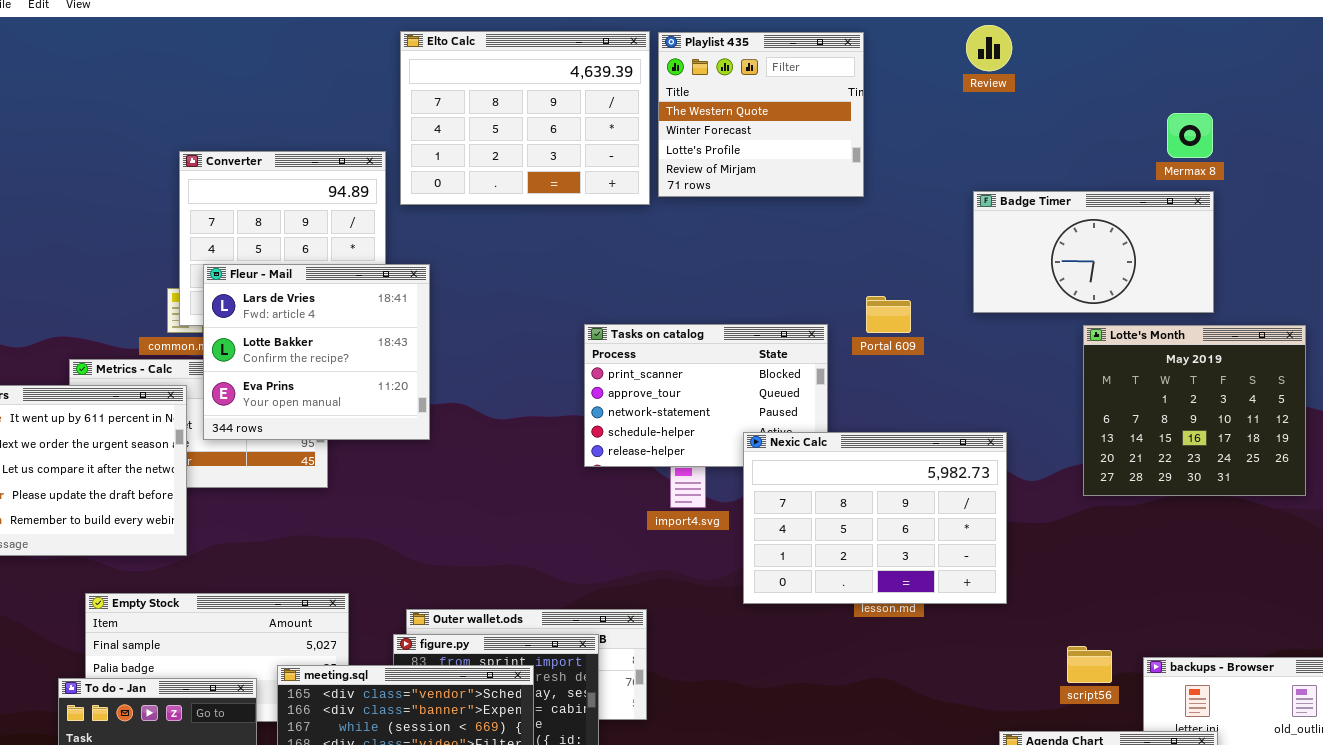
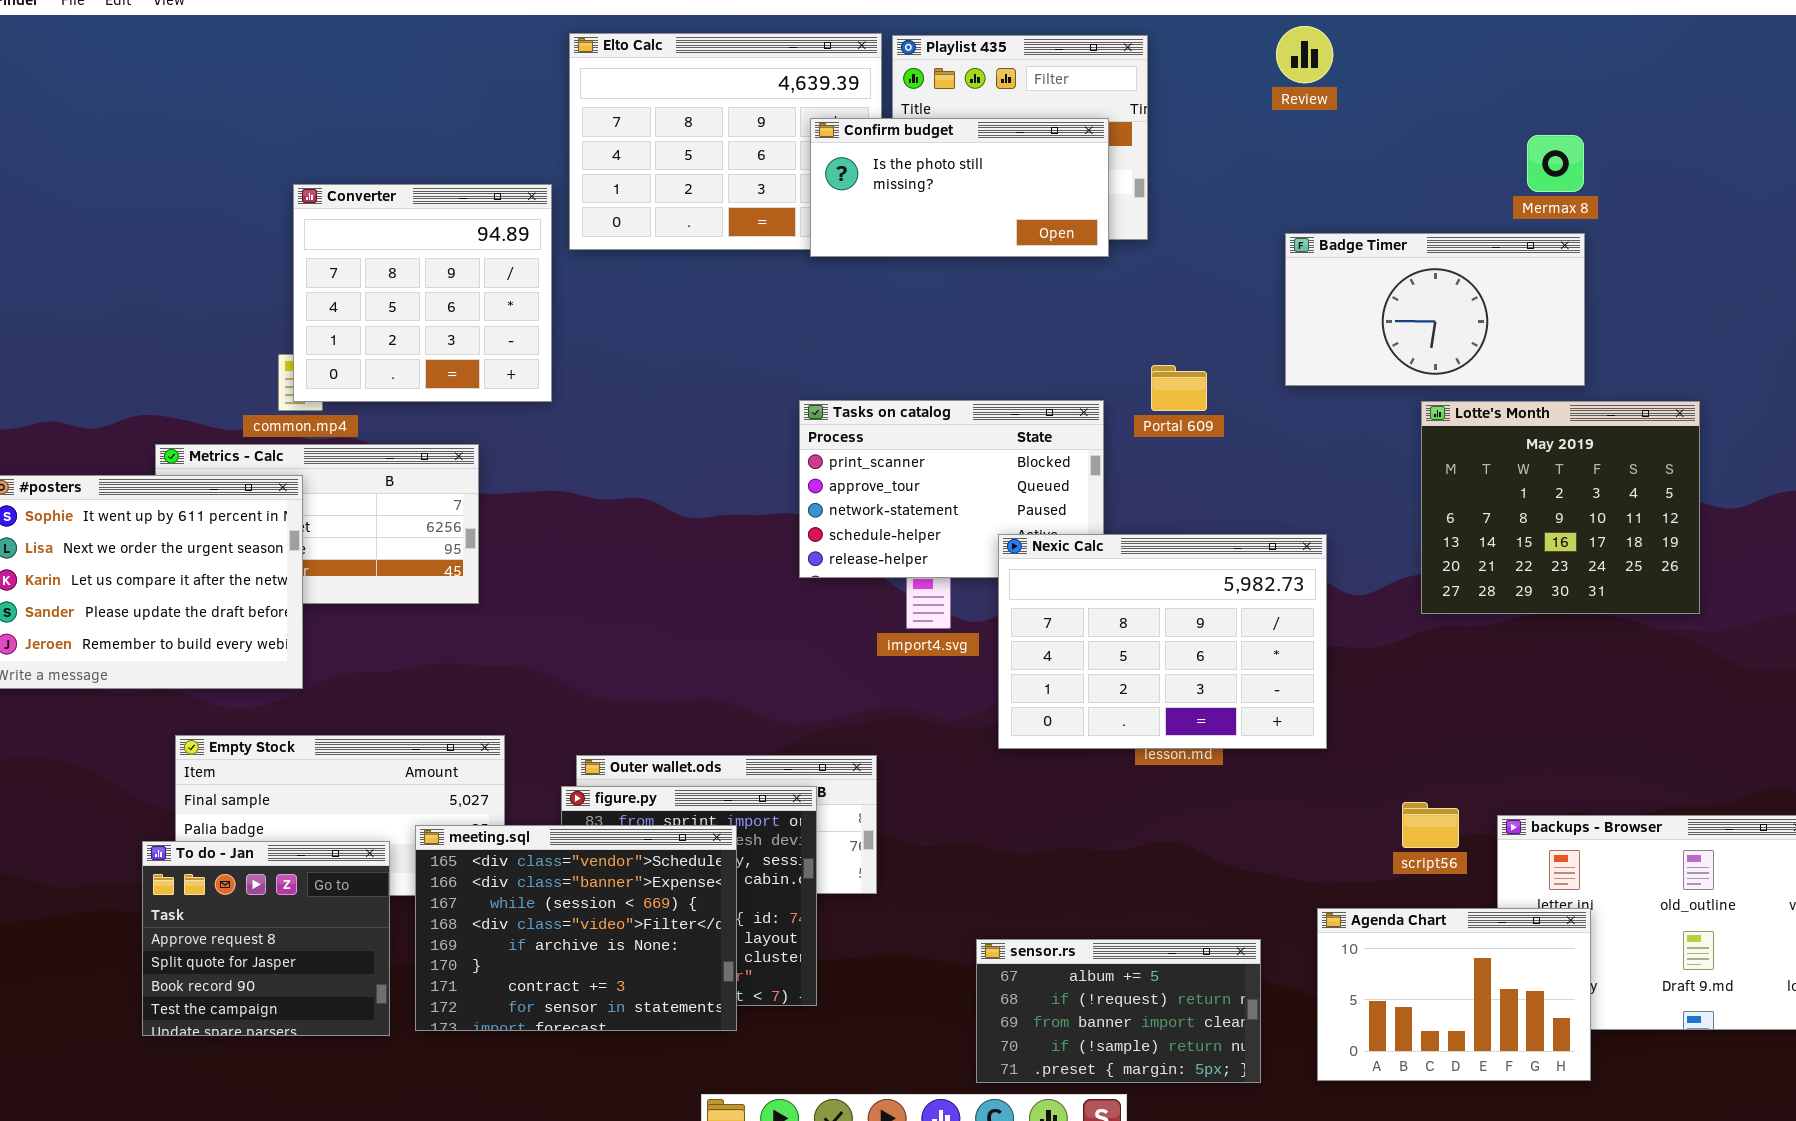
Confirm budget: none -> [810,118,1109,257], opened
Fleur - Mail: [203,264,430,440] -> none, closed

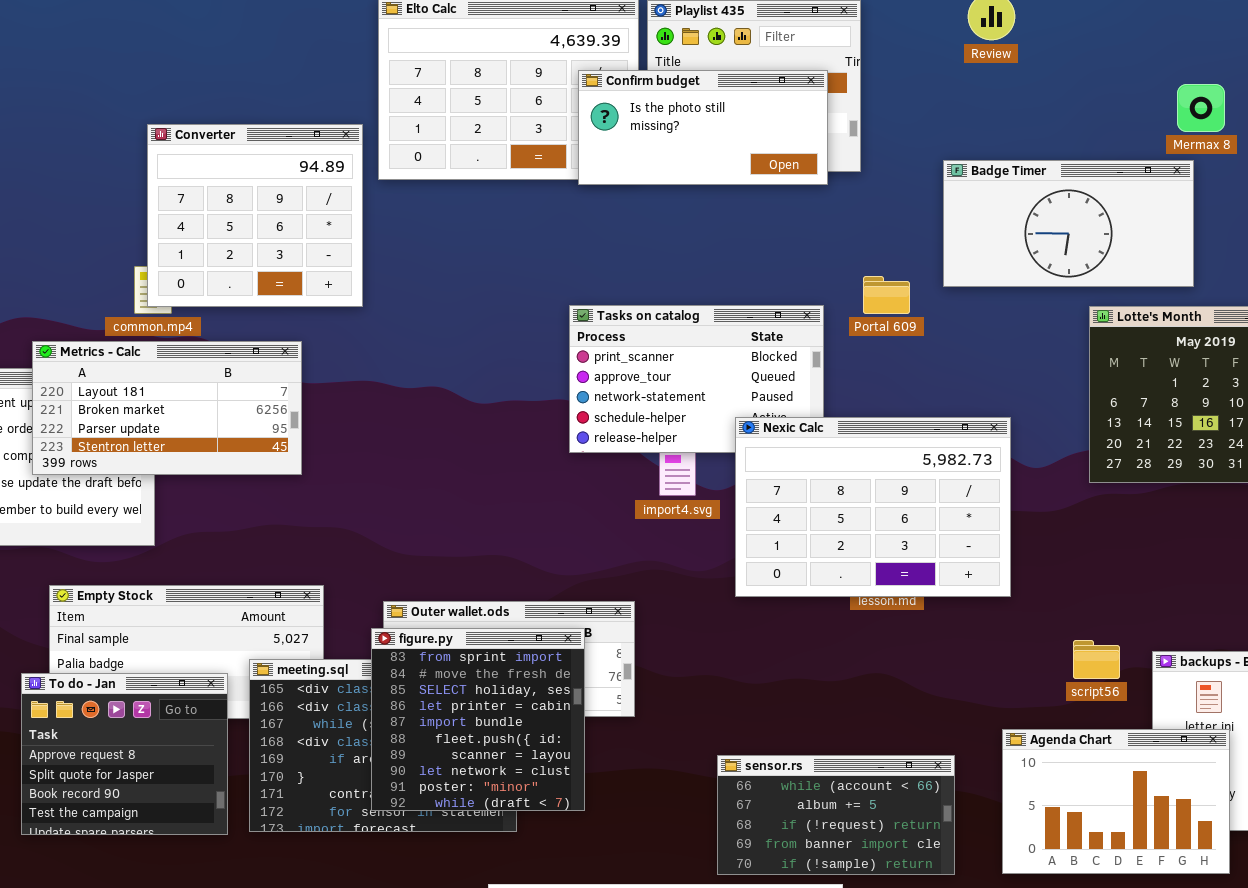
Badge Timer: [1285,233,1585,386] -> [943,160,1194,287], moved
Metrics - Calc: [155,444,479,604] -> [32,341,302,475], raised
figure.py: [561,786,817,1006] -> [371,628,585,811], raised
sensor.rs: [976,939,1261,1083] -> [717,755,955,875], scrolled up 1 row

